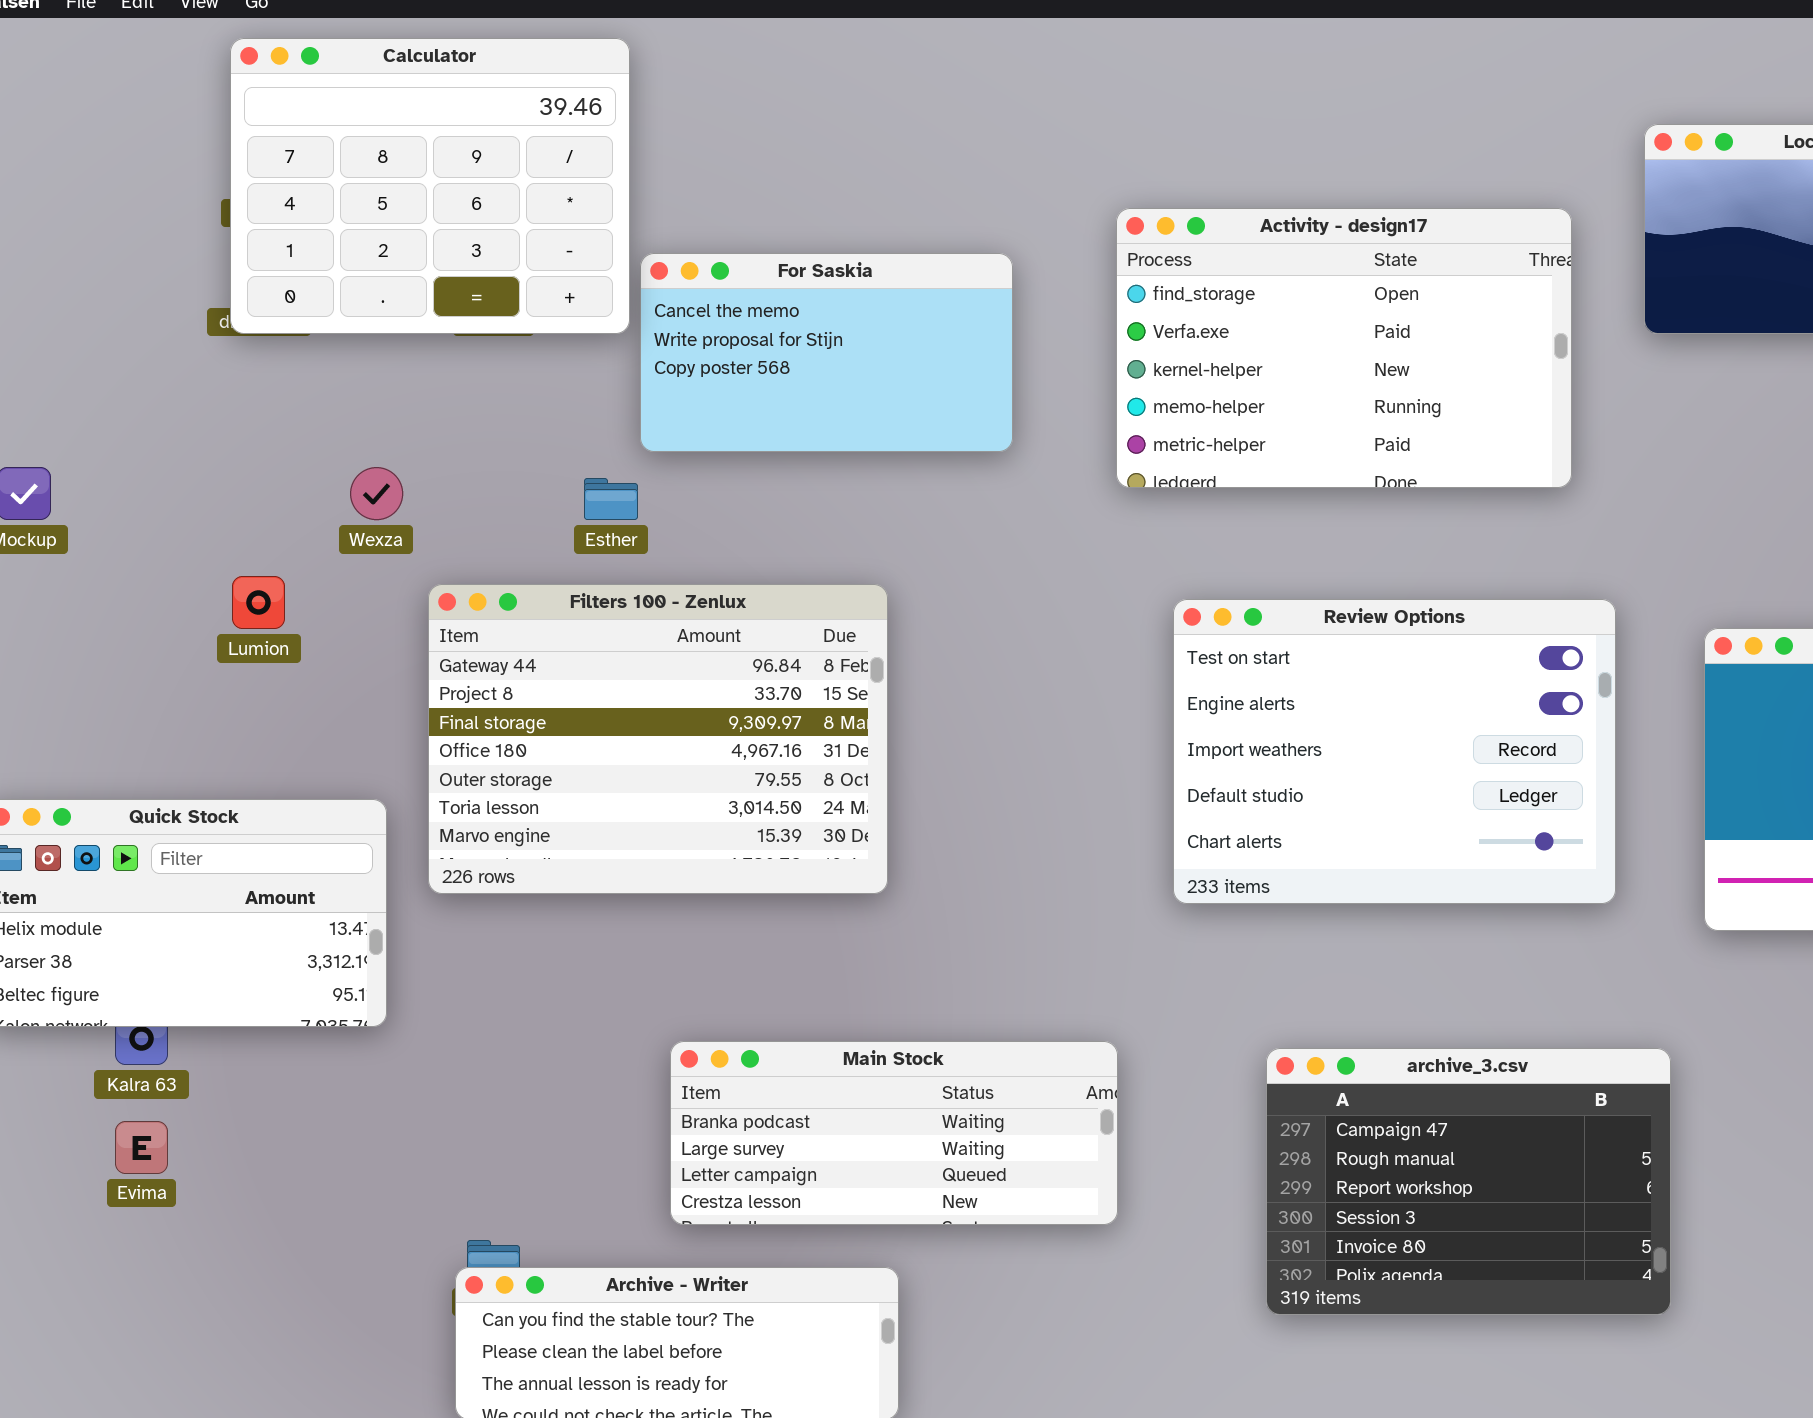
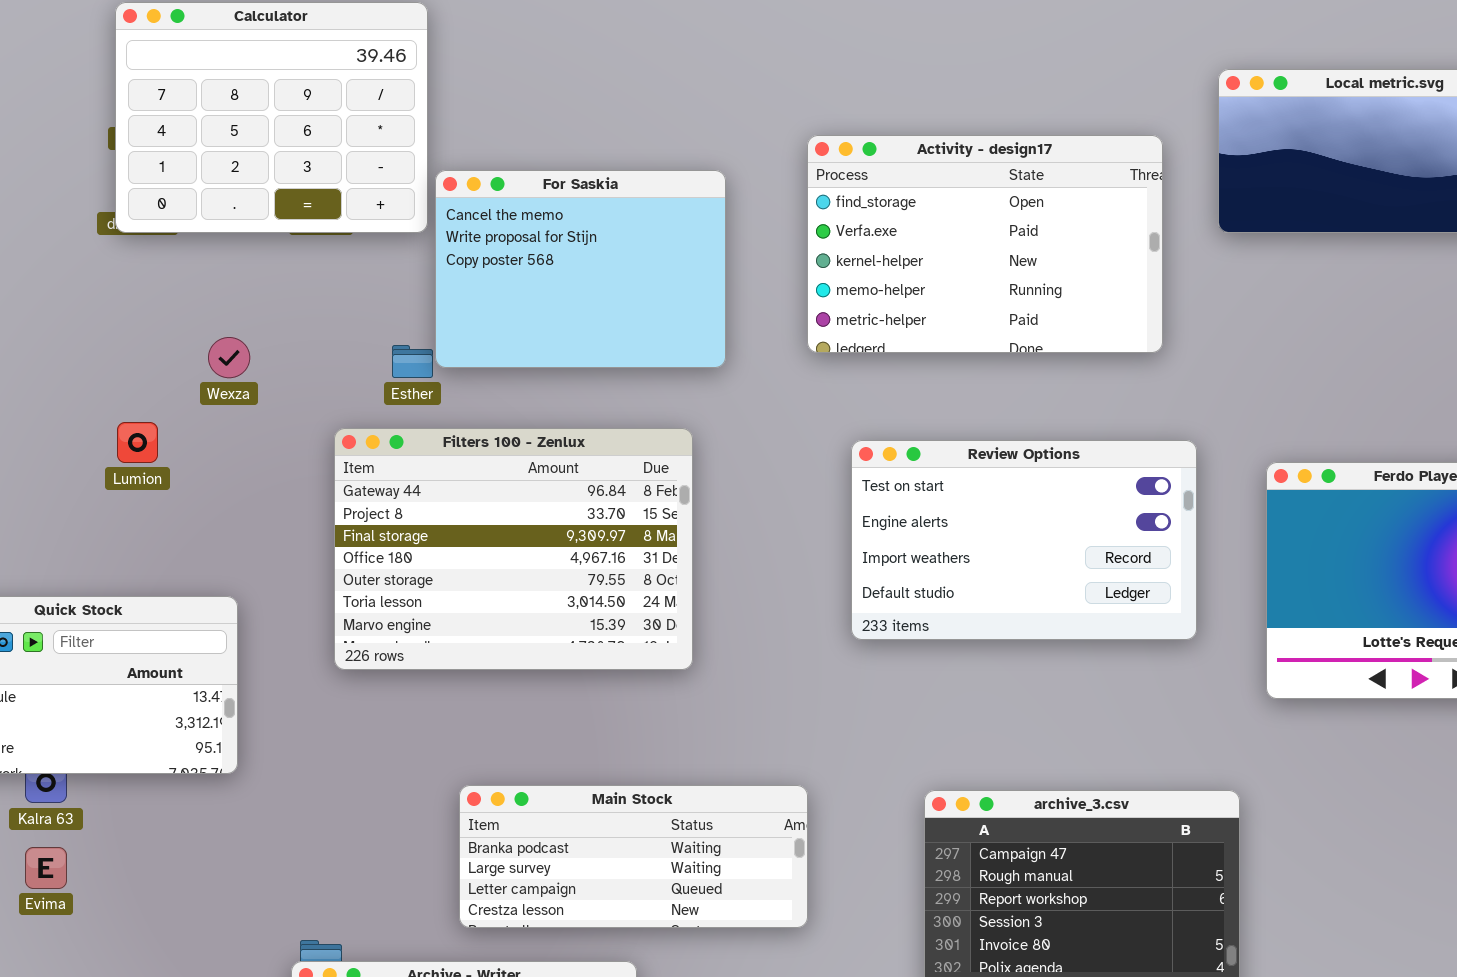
For Saskia: [640,253,1013,452] -> [435,170,726,368], resized
Filters 100 - Zenlux: [428,584,888,894] -> [334,428,693,670], moved
Review Options: [1173,599,1616,904] -> [851,440,1197,640], resized

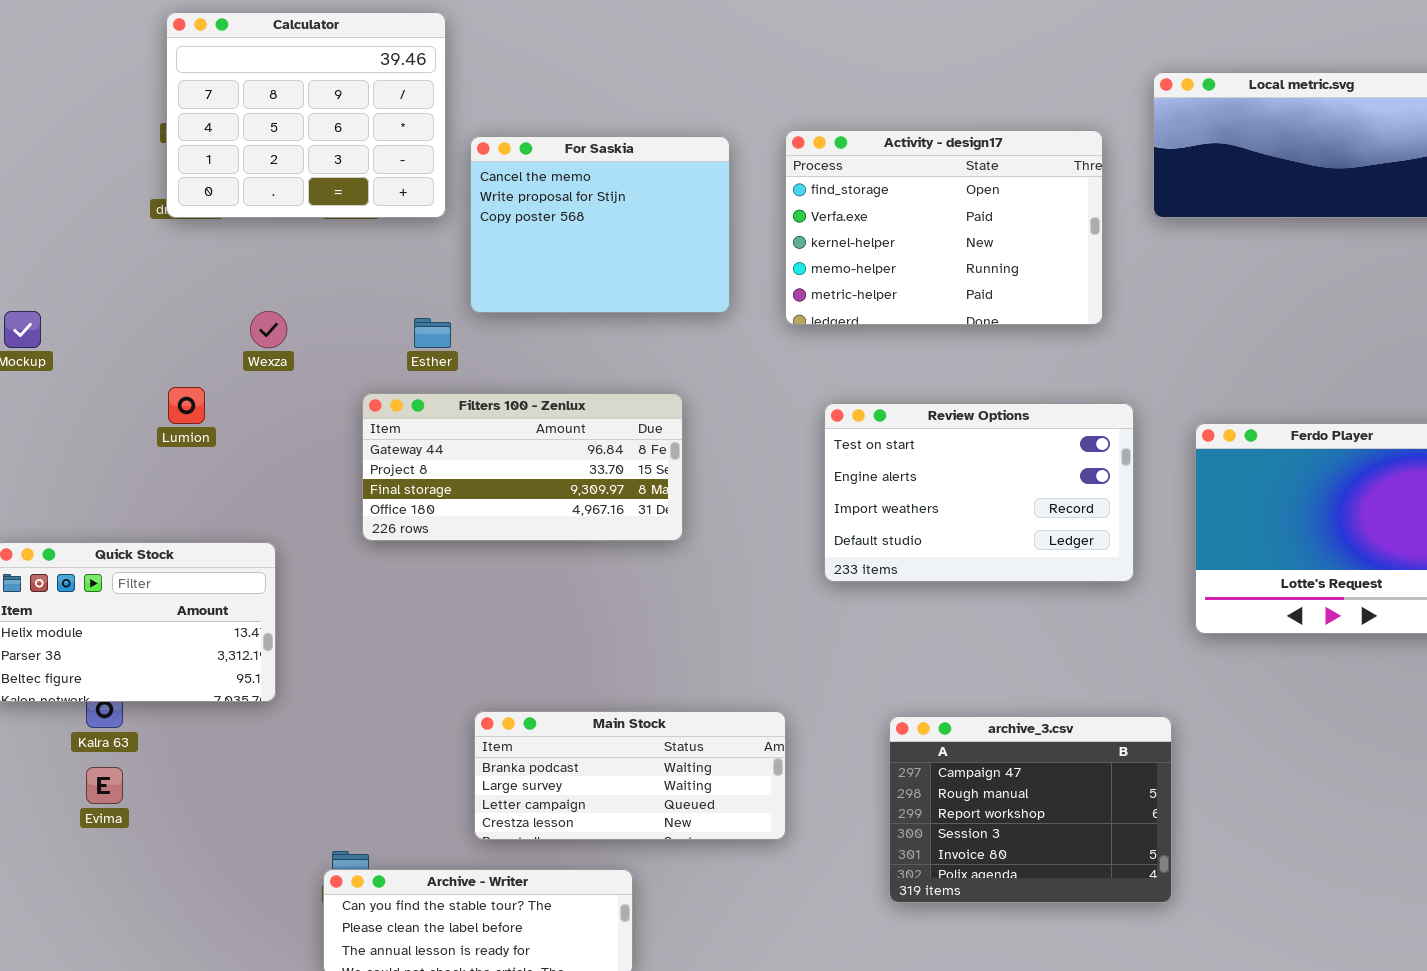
For Saskia: [435,170,726,368] -> [470,136,730,313], moved
Filters 100 - Zenlux: [334,428,693,670] -> [362,393,683,541], resized

